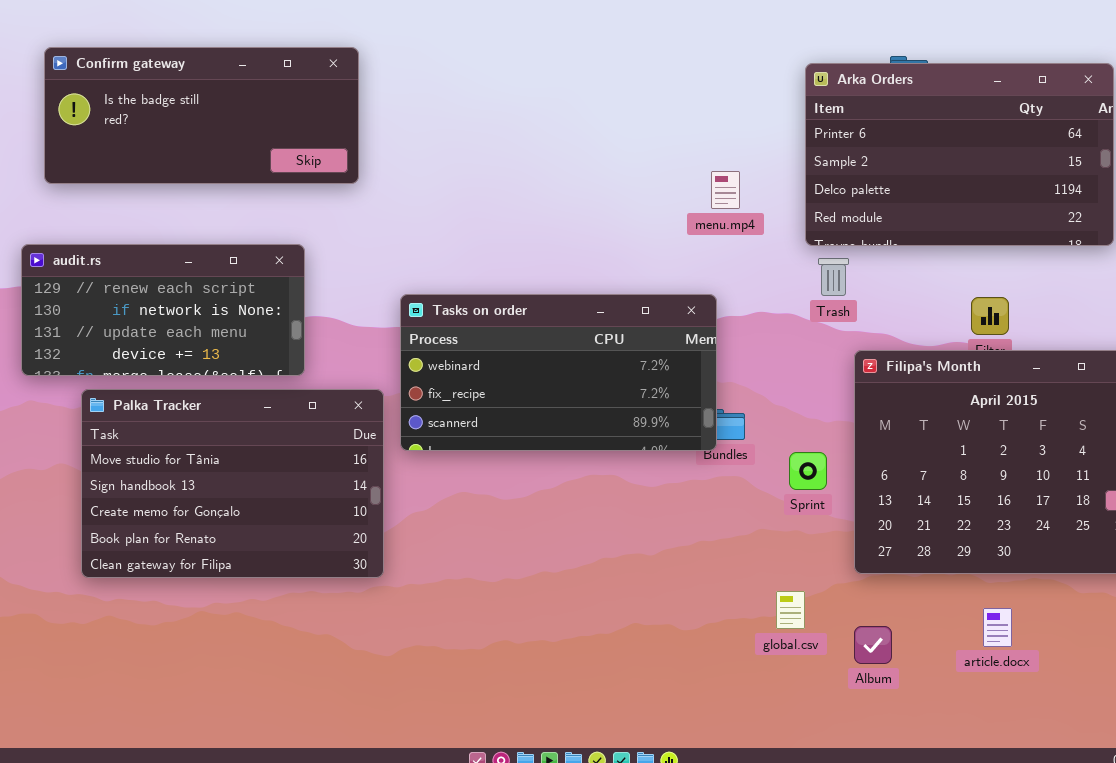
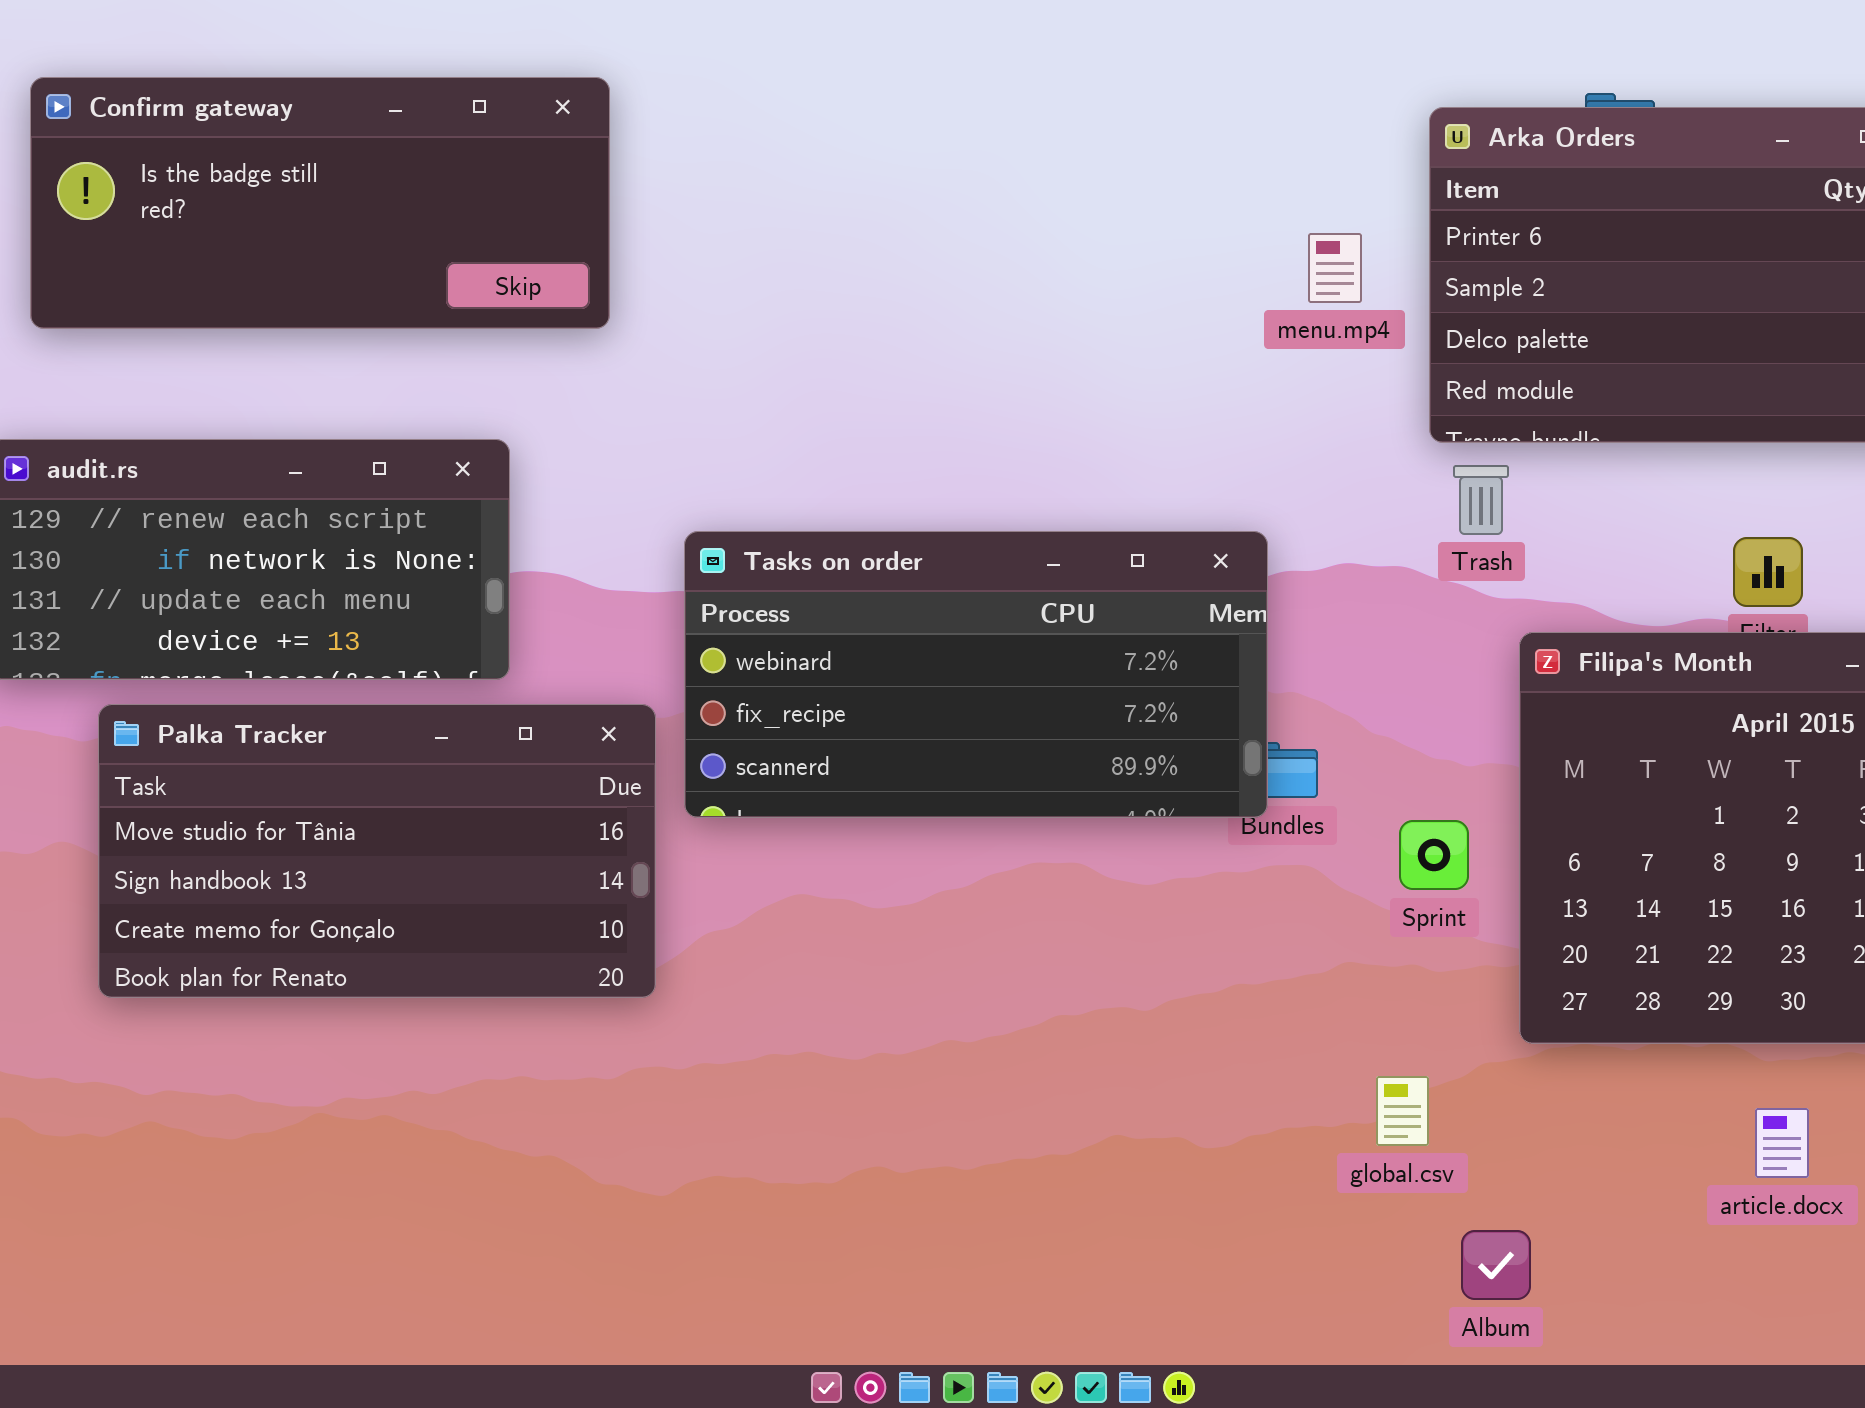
menu.mp4: [711,171,740,209] -> [1308,233,1362,303], moved
Palka Tracker: [81,389,384,578] -> [98,704,656,998], resized
Album: [854,626,892,664] -> [1461,1230,1531,1300], moved

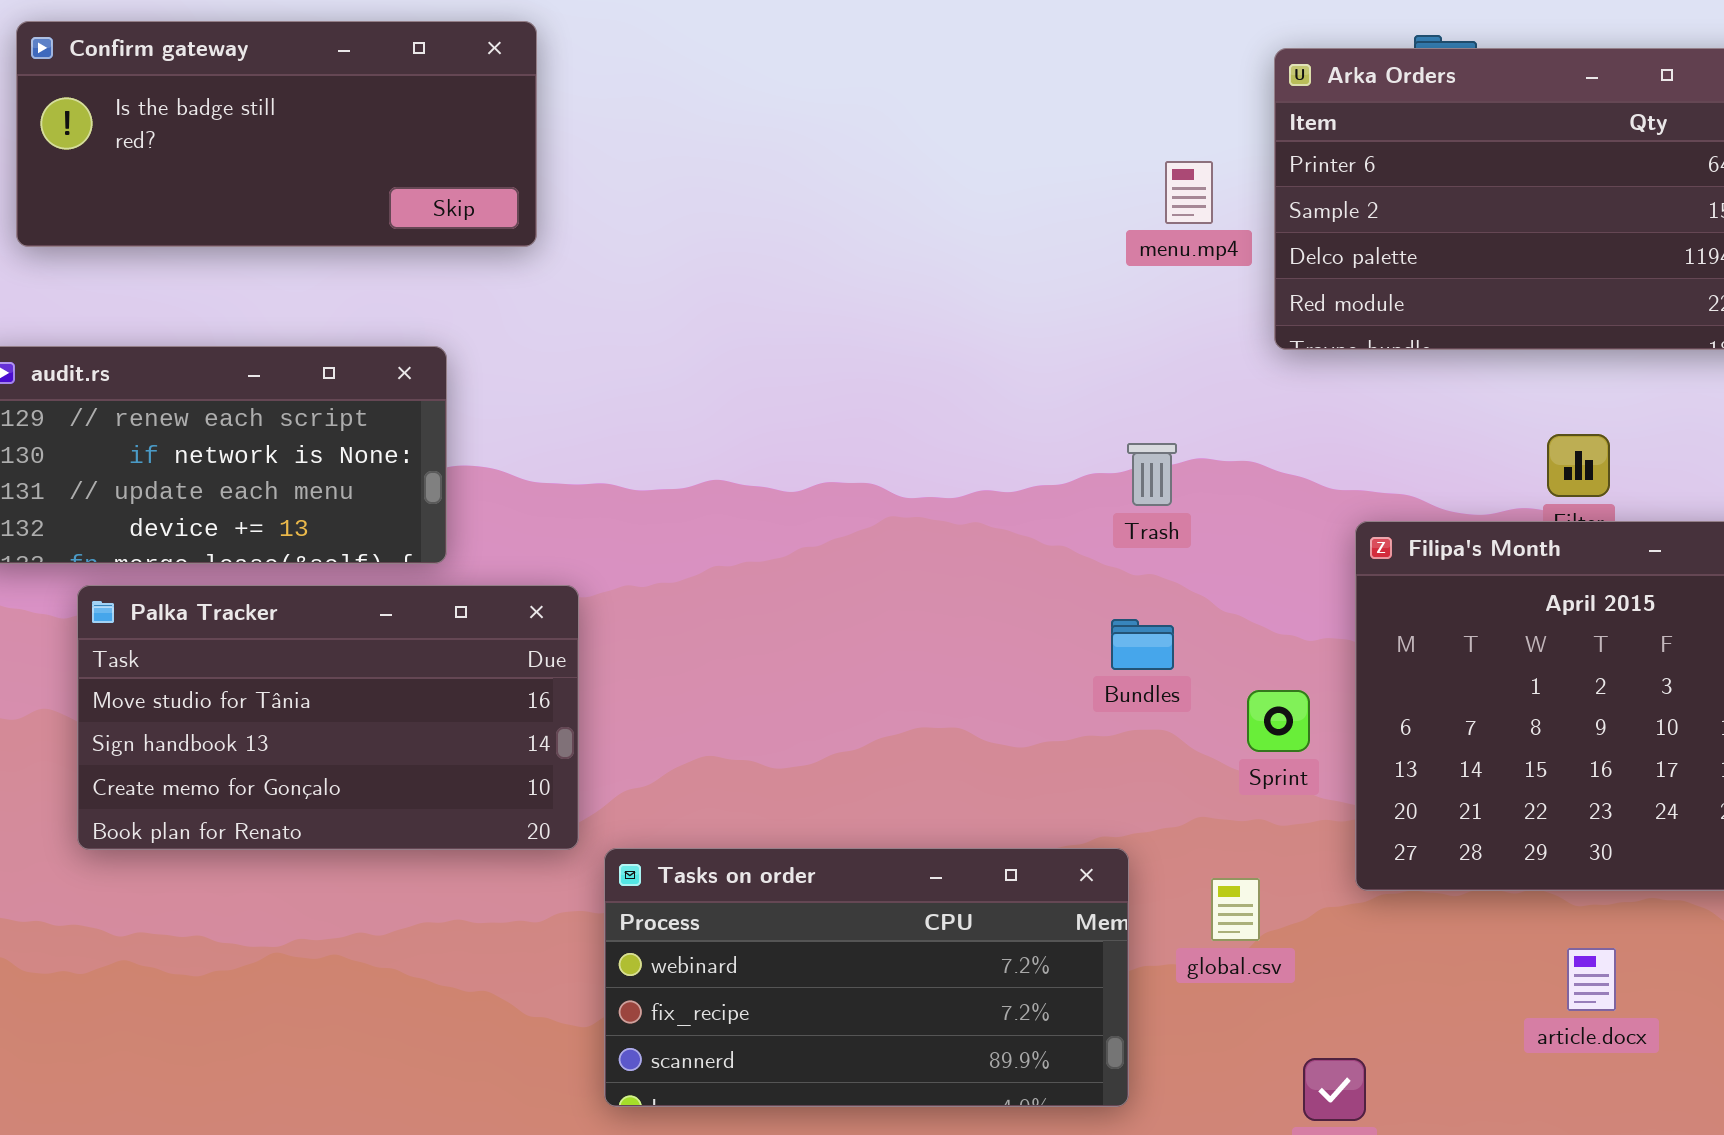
Trash: [1453,465,1509,535] -> [1127,443,1177,506], moved
Tasks on order: [684,531,1268,818] -> [604,848,1129,1107], moved
global.csv: [1376,1076,1429,1146] -> [1211,878,1260,941], moved

